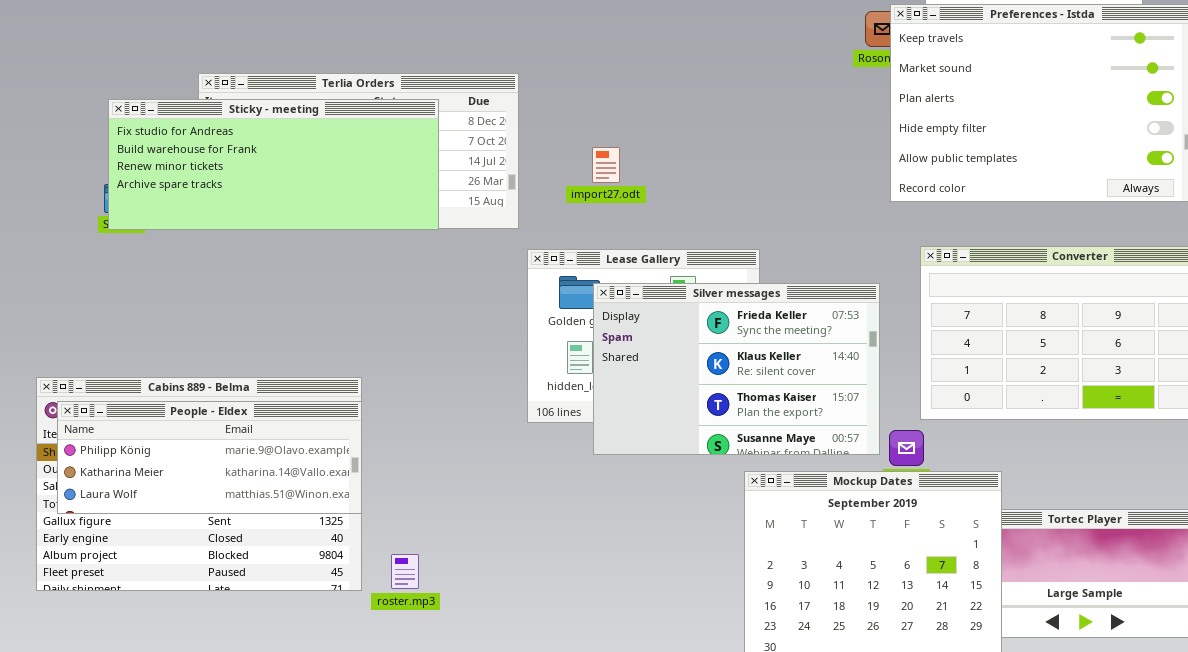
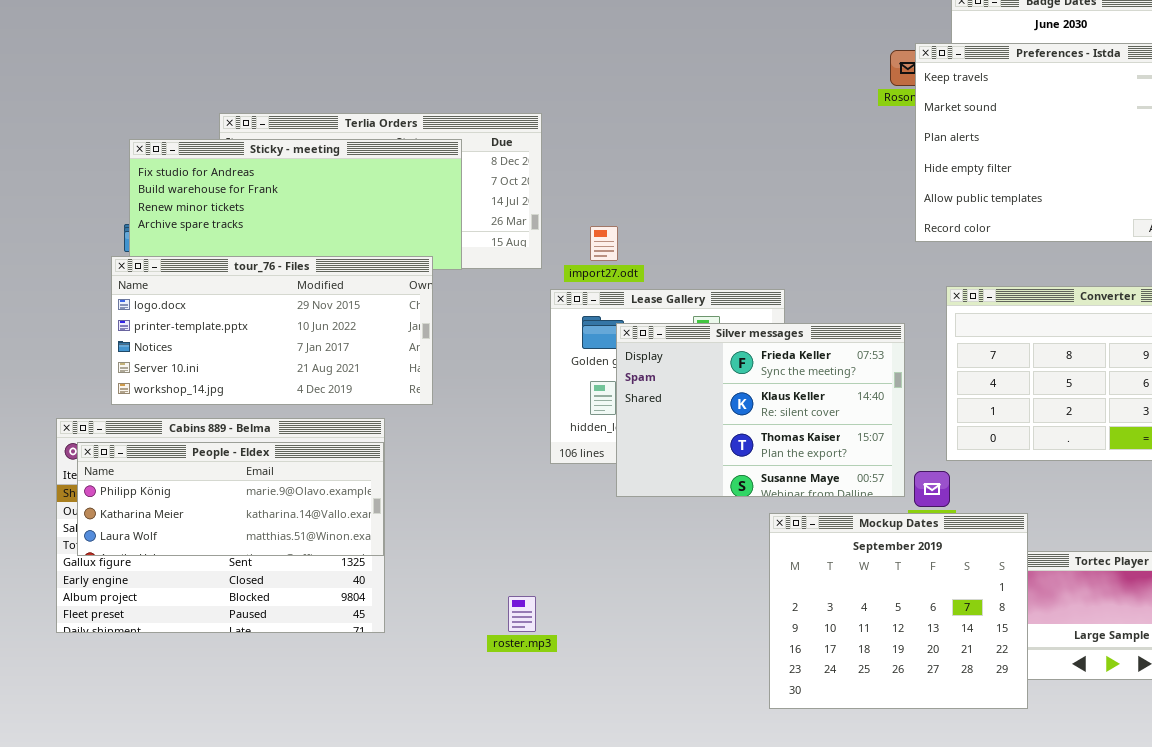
import27.odt: [592,147,620,183] -> [590,226,618,261], moved
tour_76 - Files: none -> [111,256,433,405], opened
roster.mp3: [391,554,419,589] -> [508,596,536,632], moved

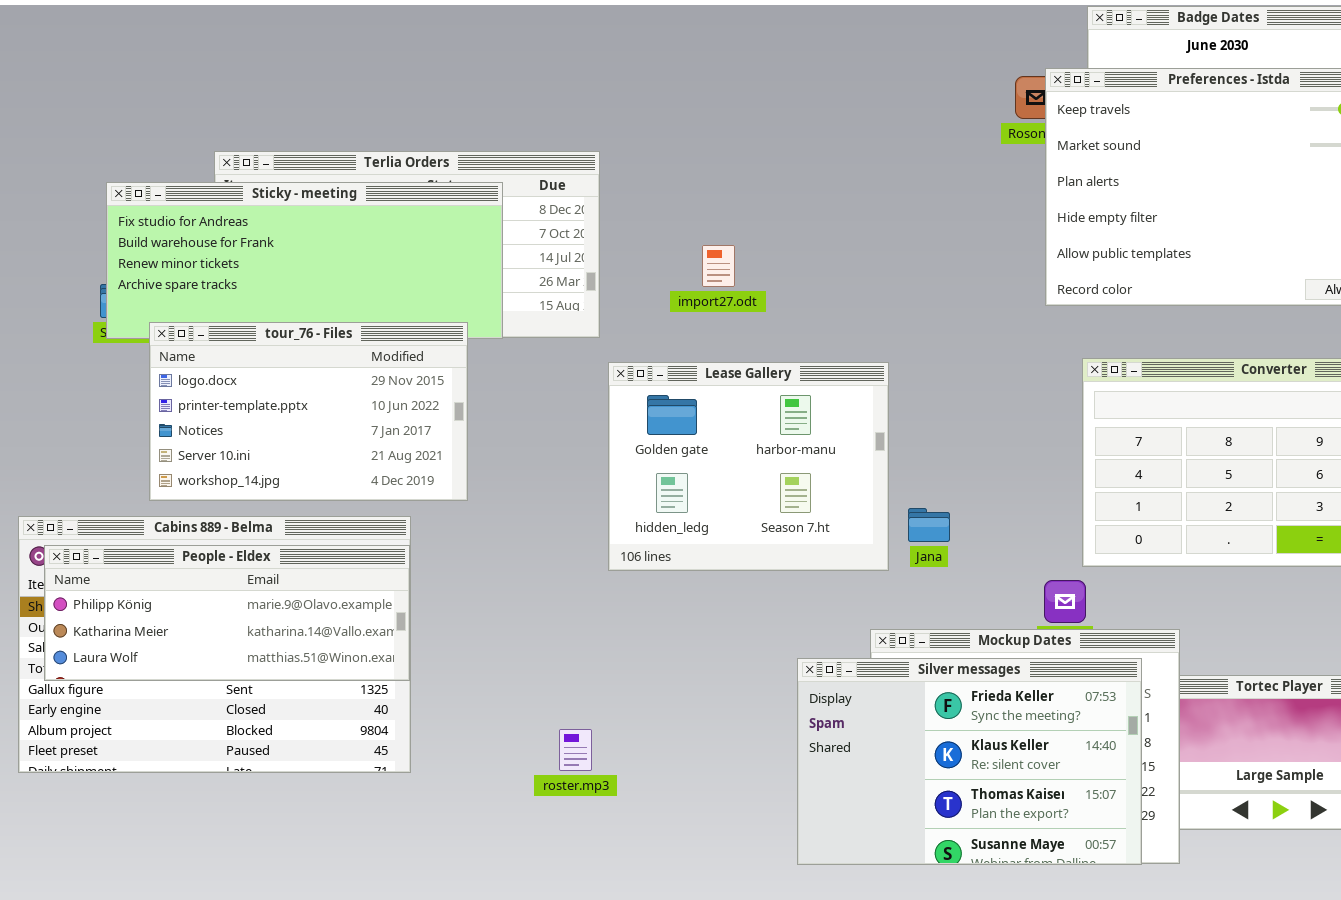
import27.odt: [590,226,618,261] -> [702,245,735,287], moved
tour_76 - Files: [111,256,433,405] -> [149,322,468,501], resized
Silver messages: [616,323,905,497] -> [797,658,1142,865], moved

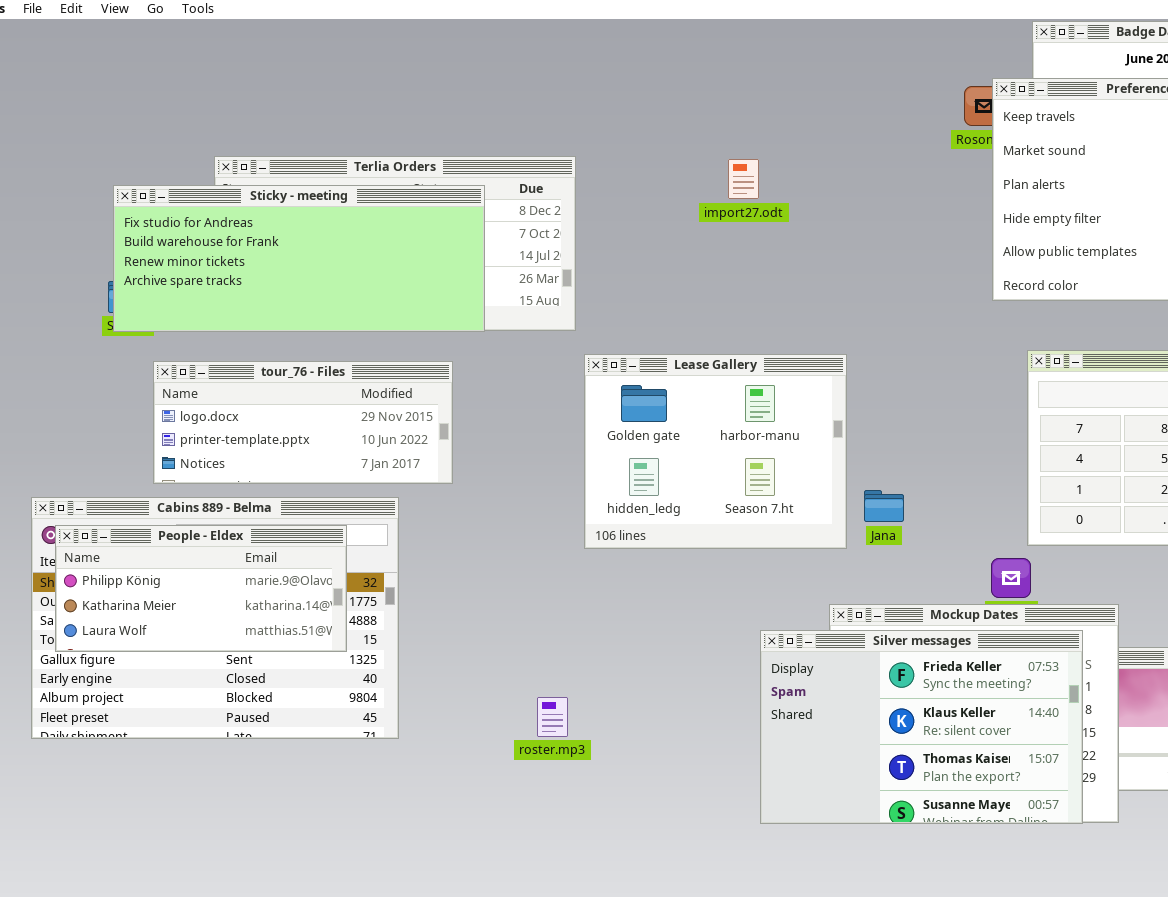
import27.odt: [702,245,735,287] -> [728,159,759,199], moved
tour_76 - Files: [149,322,468,501] -> [153,361,453,484], resized
People - Eldex: [44,545,410,681] -> [55,525,347,652], resized

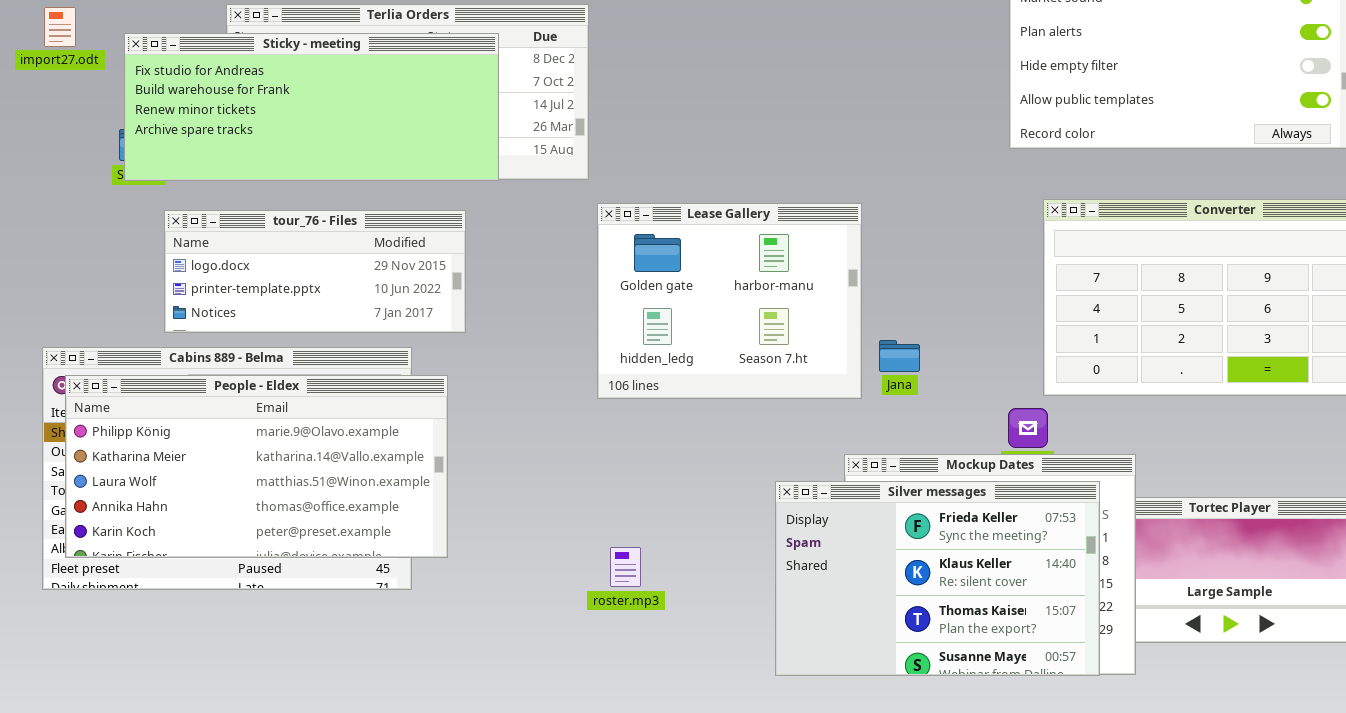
import27.odt: [728,159,759,199] -> [44,7,76,47], moved
People - Eldex: [55,525,347,652] -> [65,375,448,558], resized
roster.mp3: [537,697,568,737] -> [610,547,641,587], moved

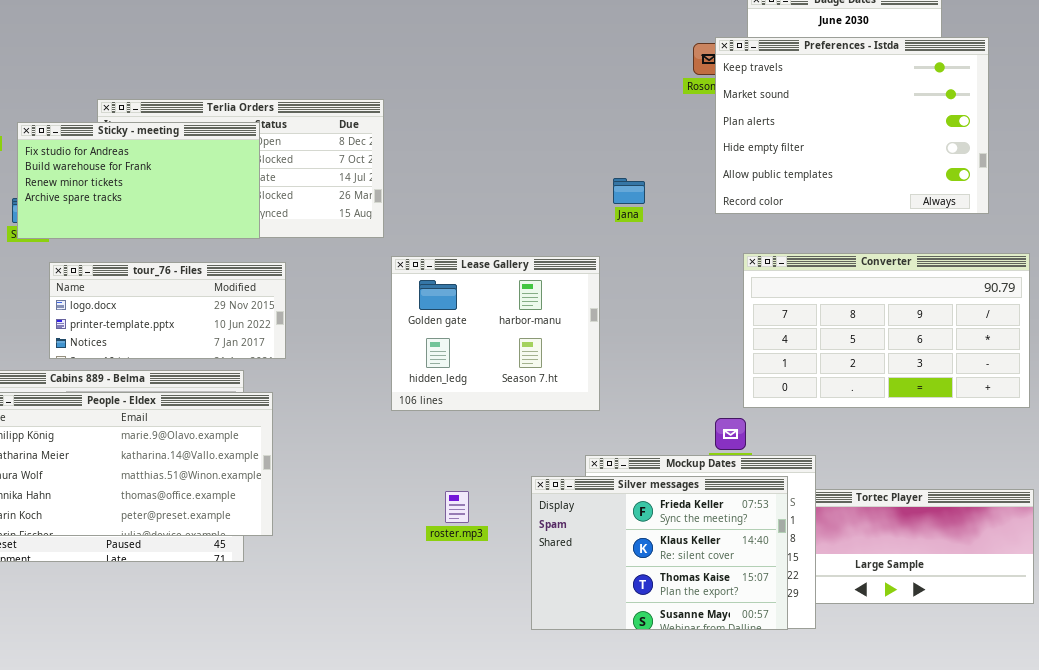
Sticky - meeting: [124,33,499,181] -> [17,122,260,239], resized
Jana: [879,340,920,372] -> [613,178,645,204], moved
roster.mp3: [610,547,641,587] -> [445,491,469,523], moved

